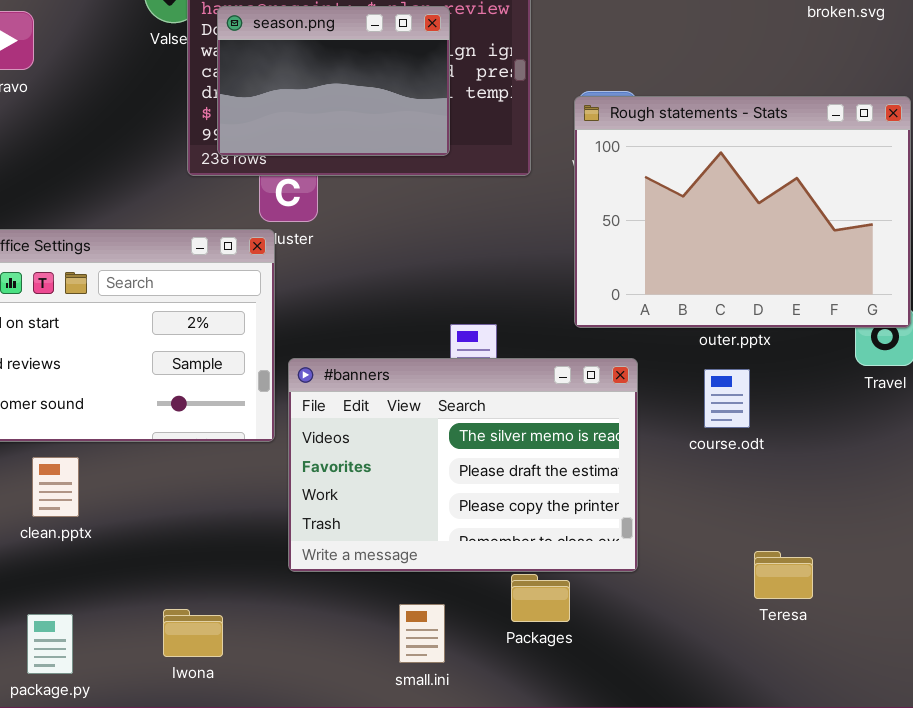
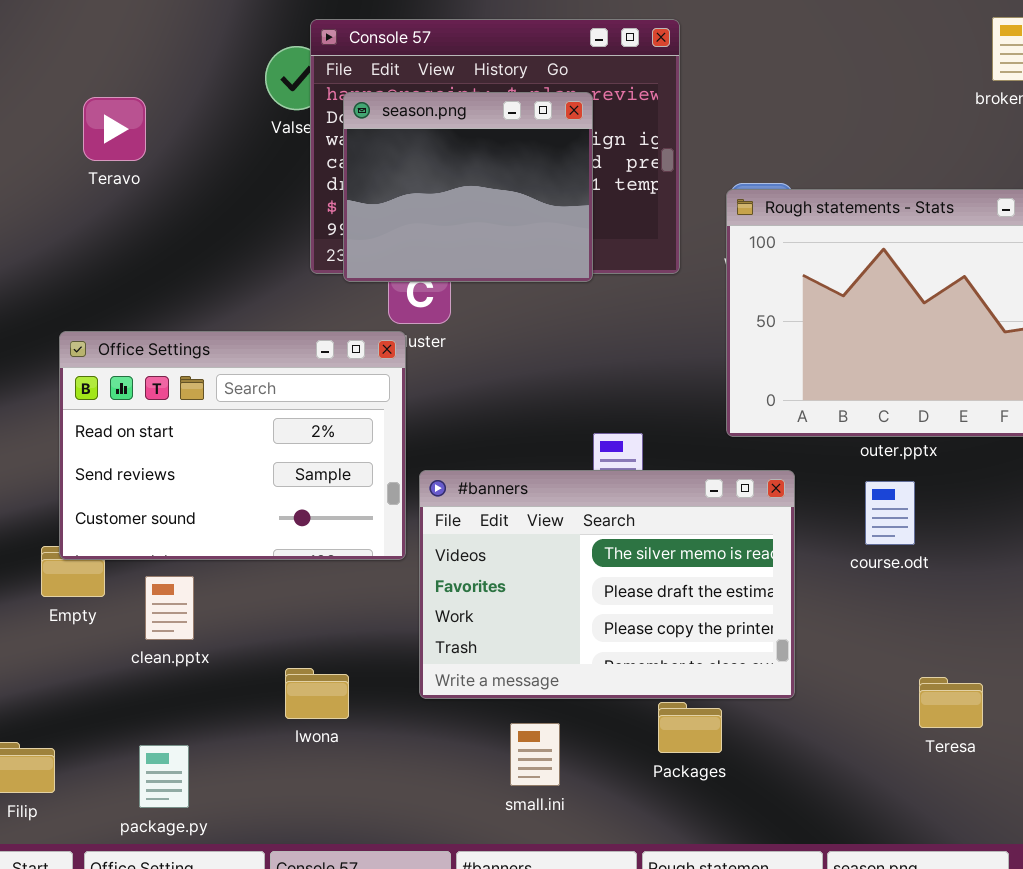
season.png: [217,6,450,156] -> [343,92,593,282], resized
small.ini: [399,604,445,663] -> [510,723,560,786], moved
Iwona: [163,609,223,657] -> [285,668,349,719], moved

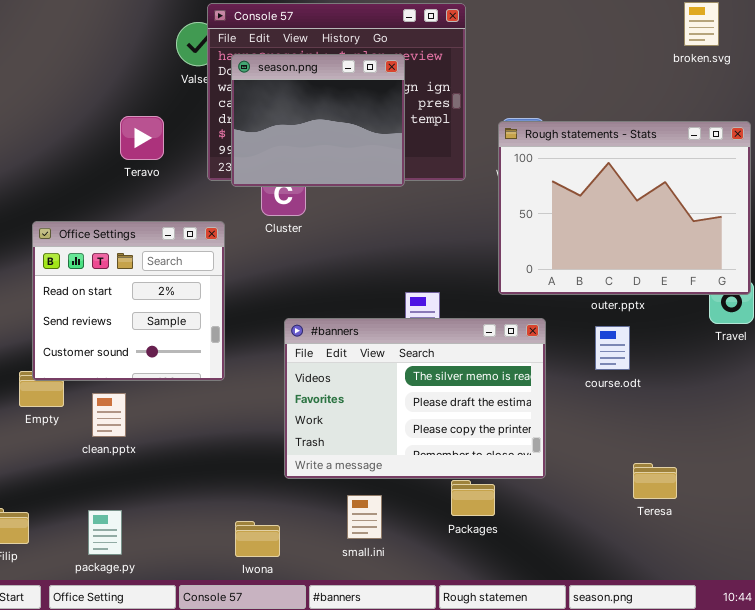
Teravo: [83,97,146,161] -> [120,116,164,160], moved
Office Settings: [59,331,406,560] -> [32,221,225,381], resized
Iwona: [285,668,349,719] -> [235,521,280,557], moved

